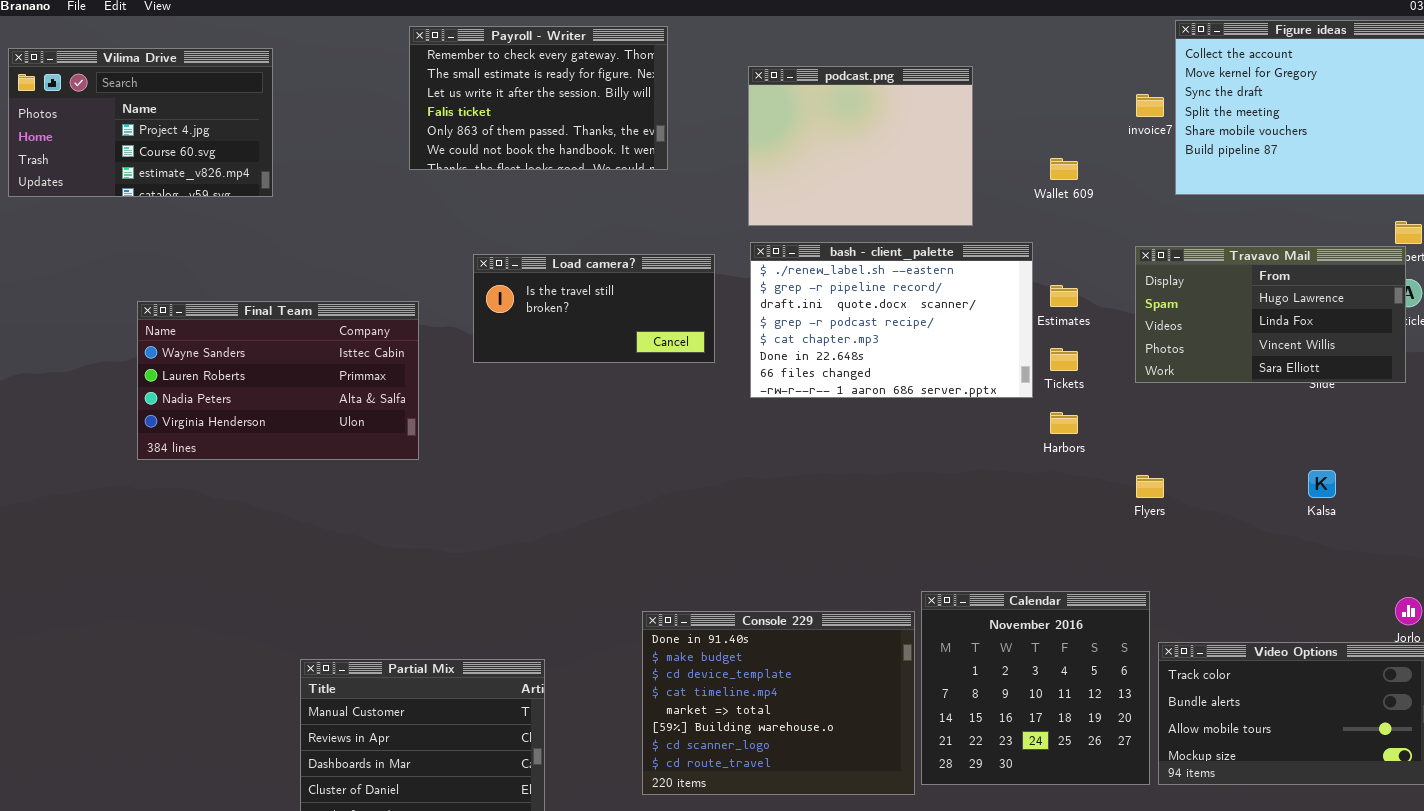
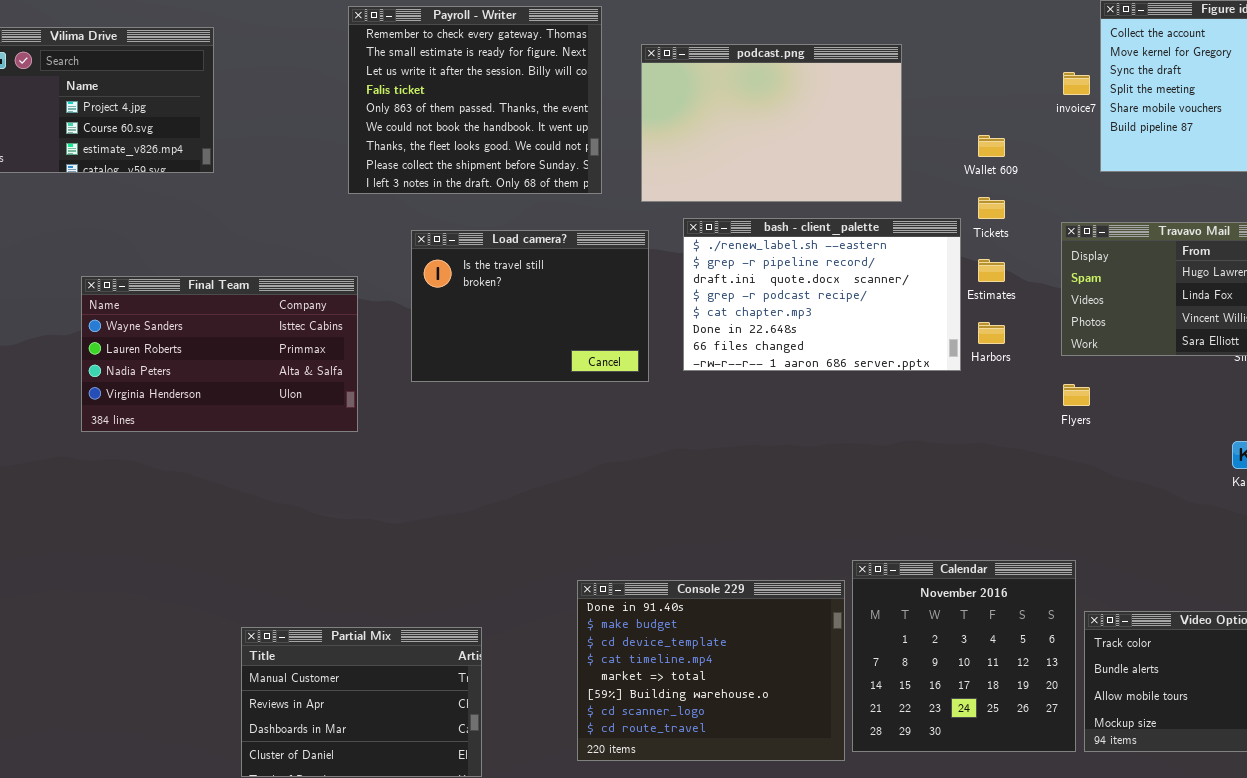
Payroll - Writer: [409,26,668,170] -> [348,6,602,194], resized
podcast.png: [748,66,973,226] -> [641,44,902,202], resized
Load camera?: [473,254,715,363] -> [411,230,649,382], resized
Tickets: [1050,348,1078,371] -> [978,197,1005,219], moved
Harbors: [1050,412,1078,434] -> [978,322,1005,344], moved
Flyers: [1136,475,1164,498] -> [1063,384,1090,406], moved

